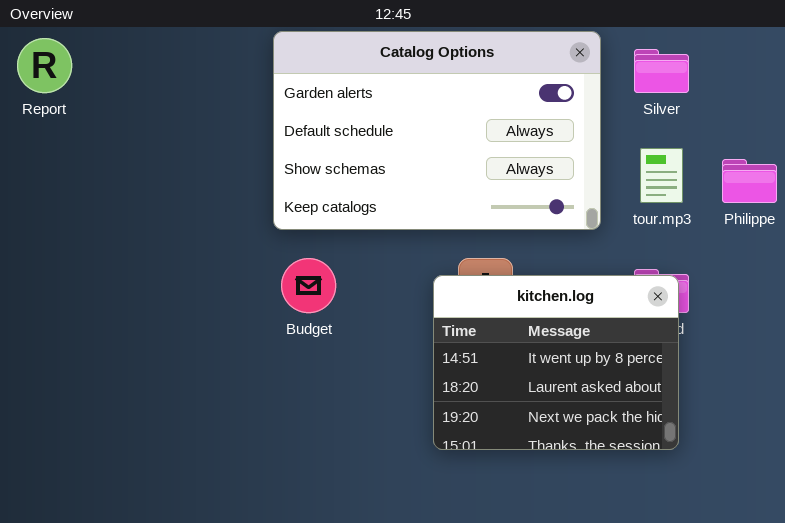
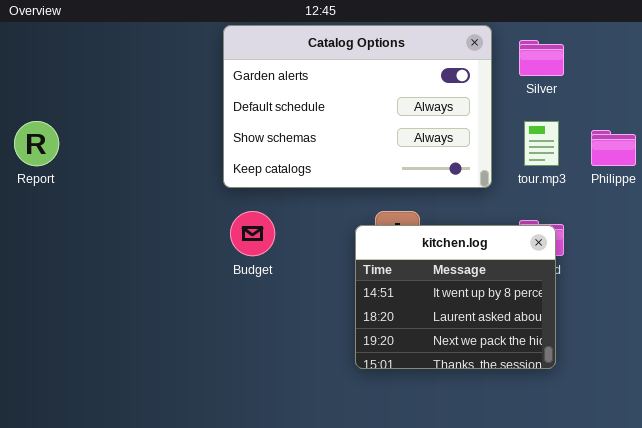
Report: [17,38,72,93] -> [14,121,59,166], moved

